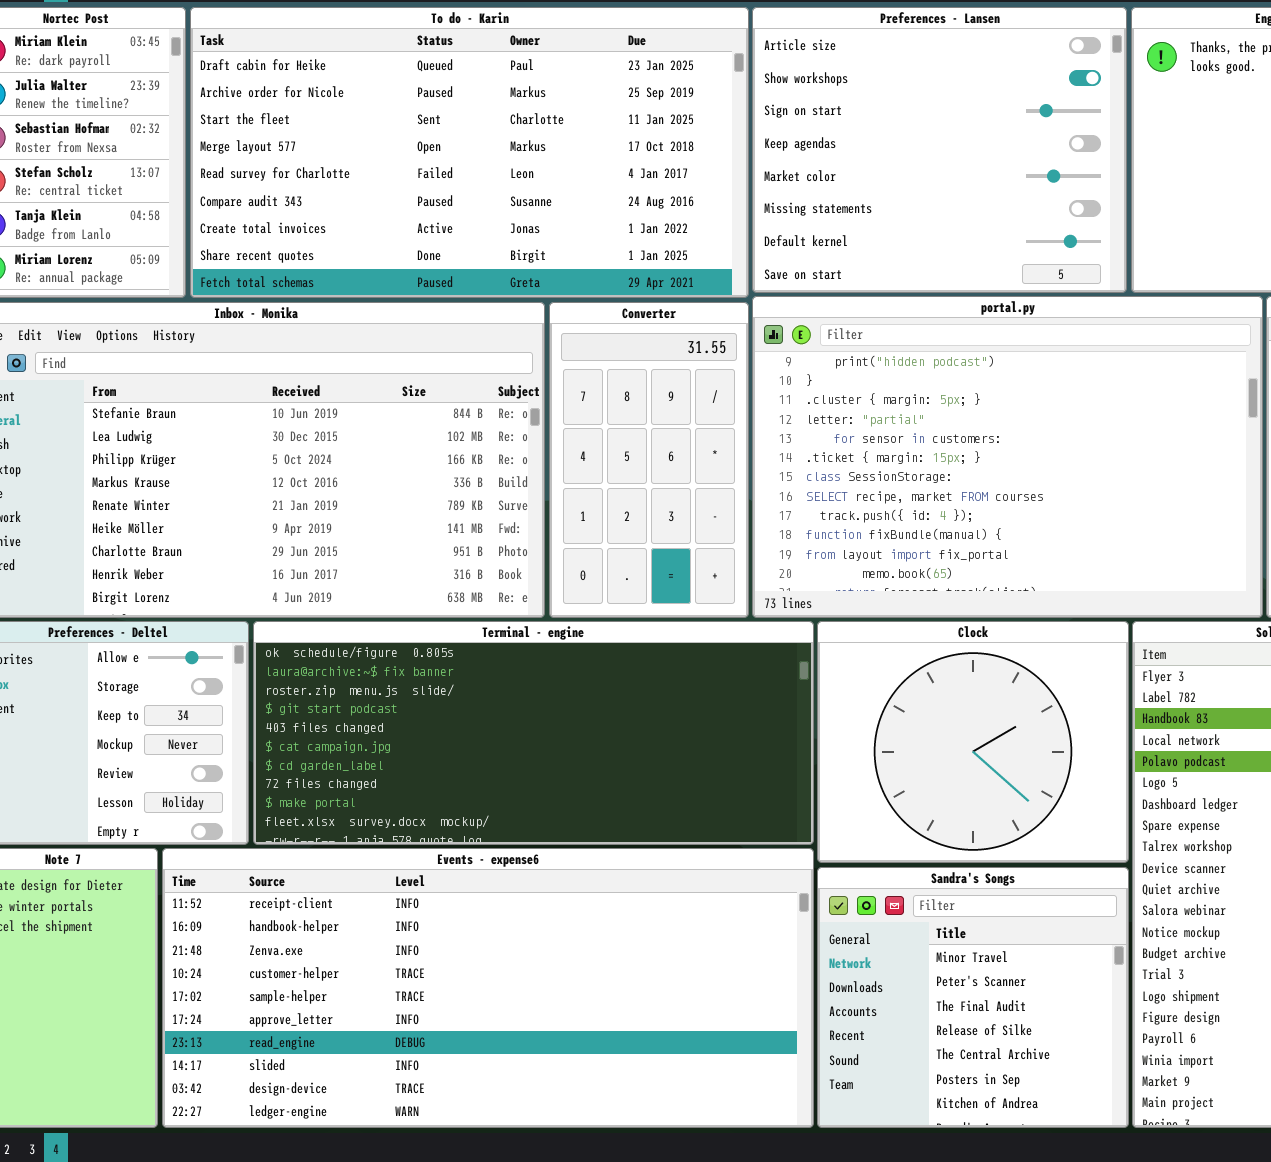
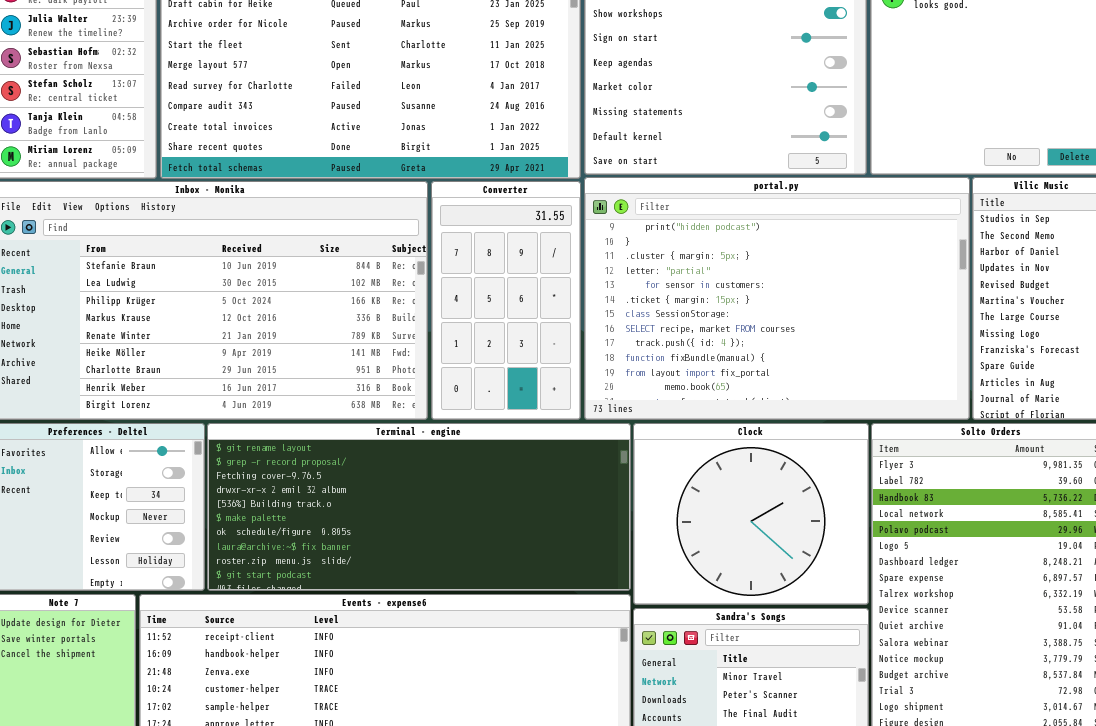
Terminal - engine: [253,621,814,845] -> [207,423,631,591], scrolled up 6 rows

